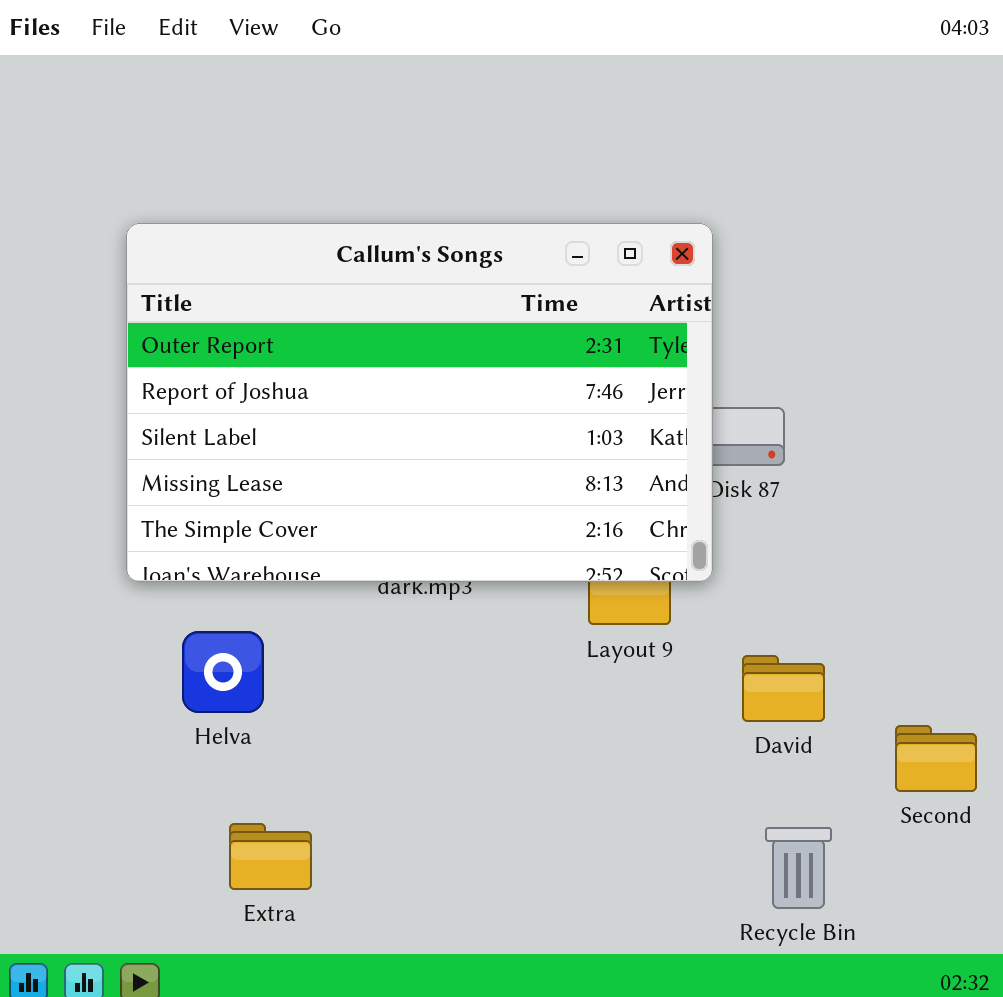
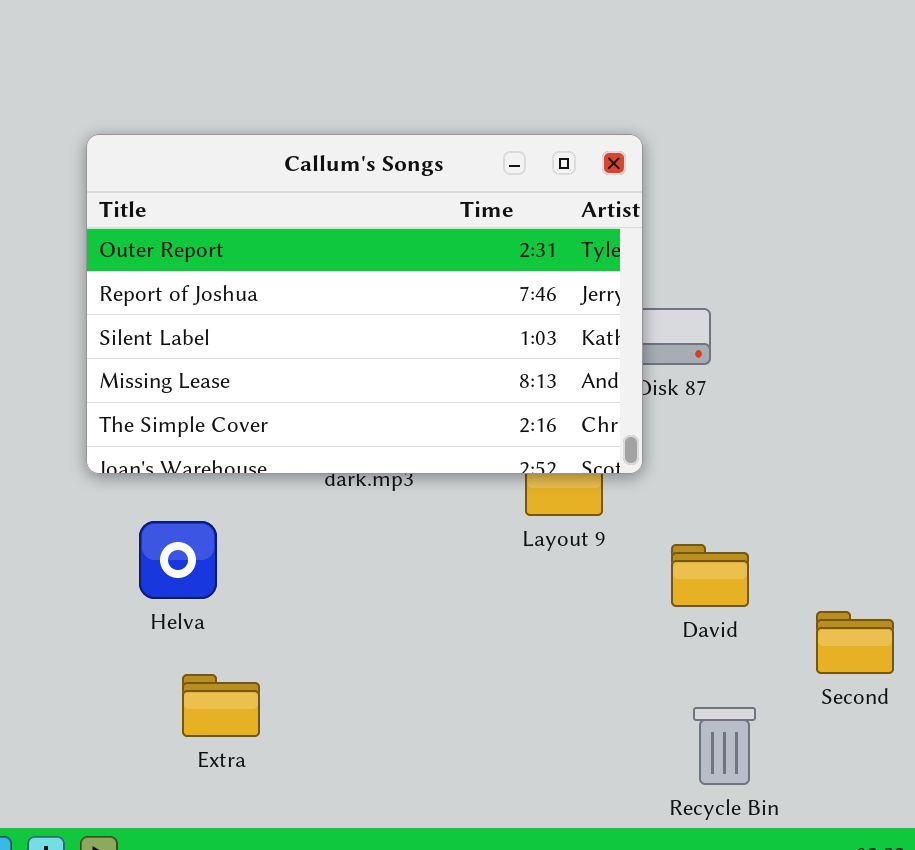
Extra: [229,823,312,890] -> [182,674,260,737], moved

